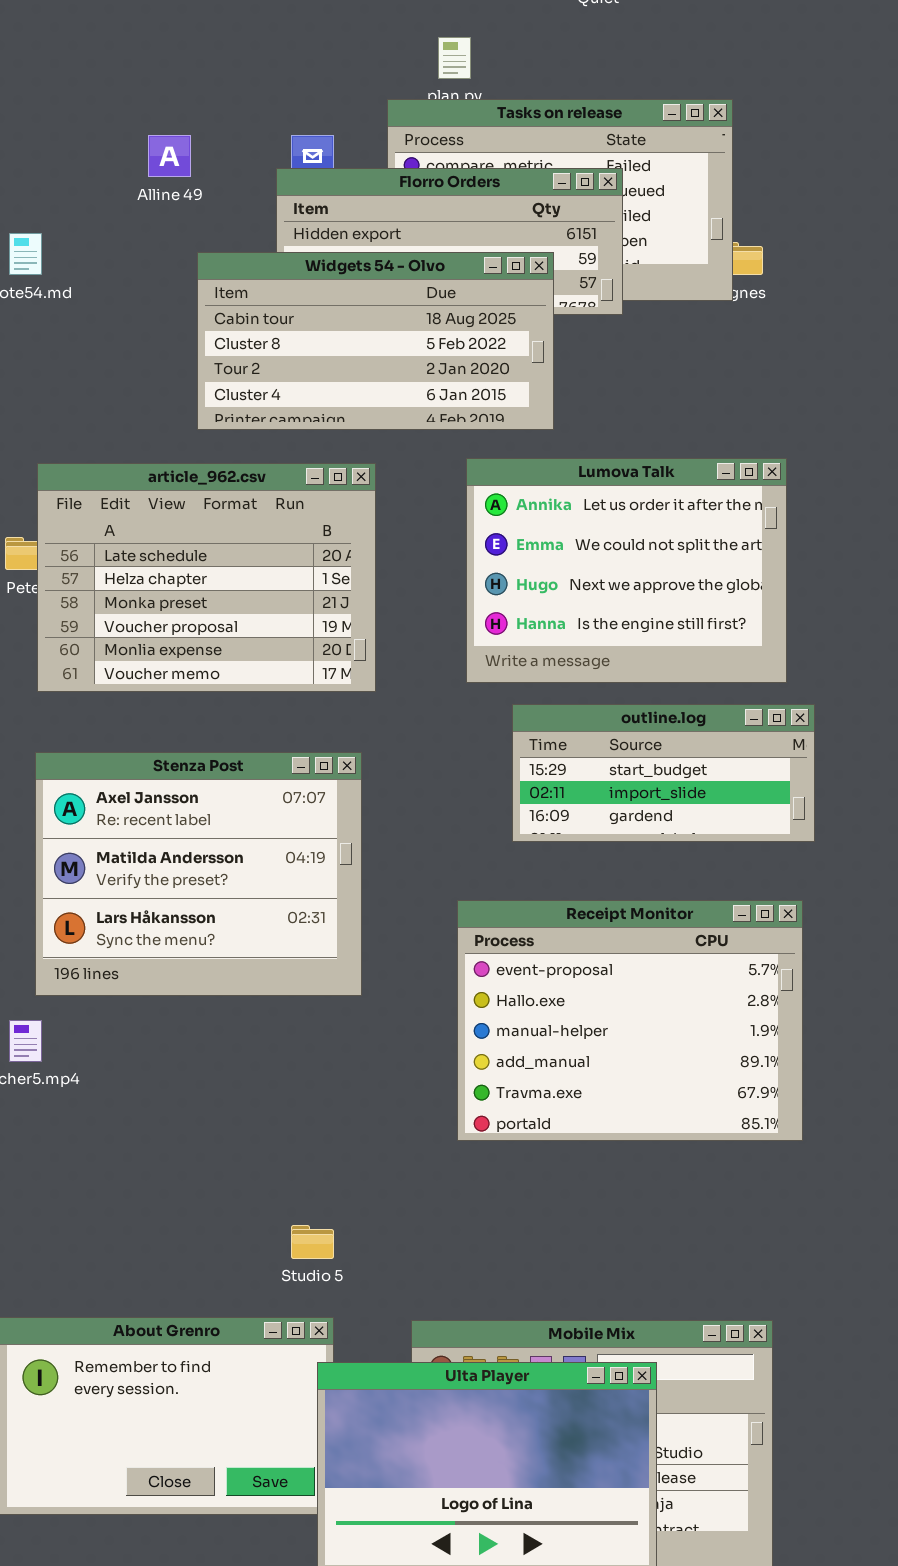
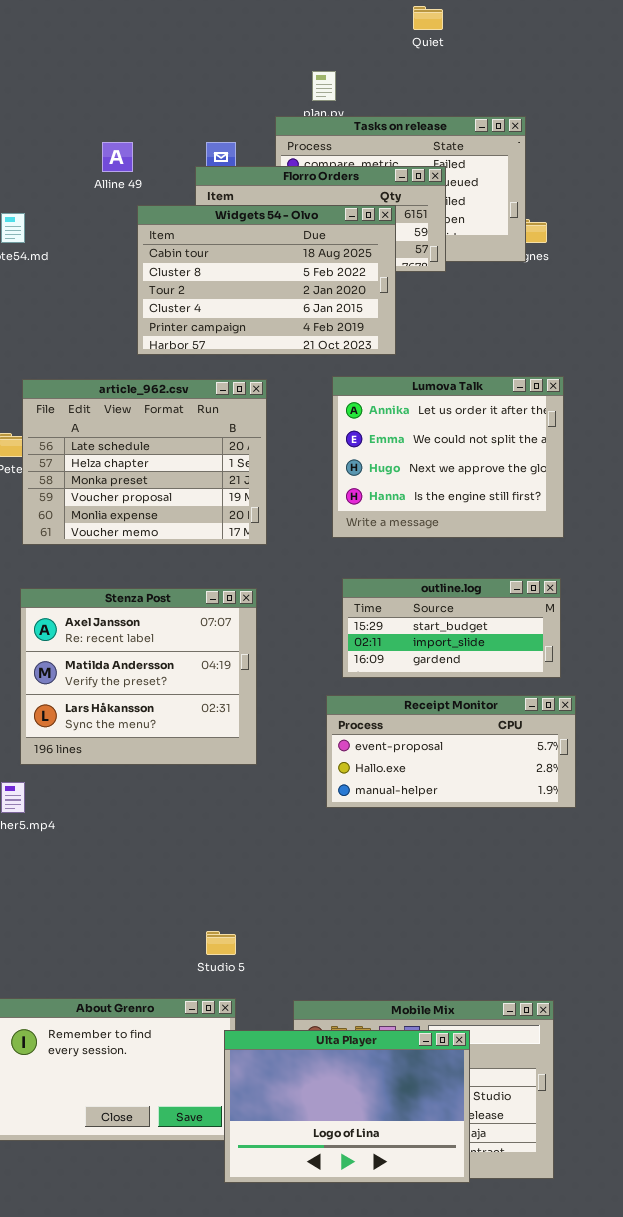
Widgets 54 - Olvo: [197,252,554,430] -> [137,205,396,355], resized
outline.log: [512,704,815,842] -> [342,578,561,678], moved
Receipt Monitor: [457,900,803,1141] -> [326,695,576,808], resized

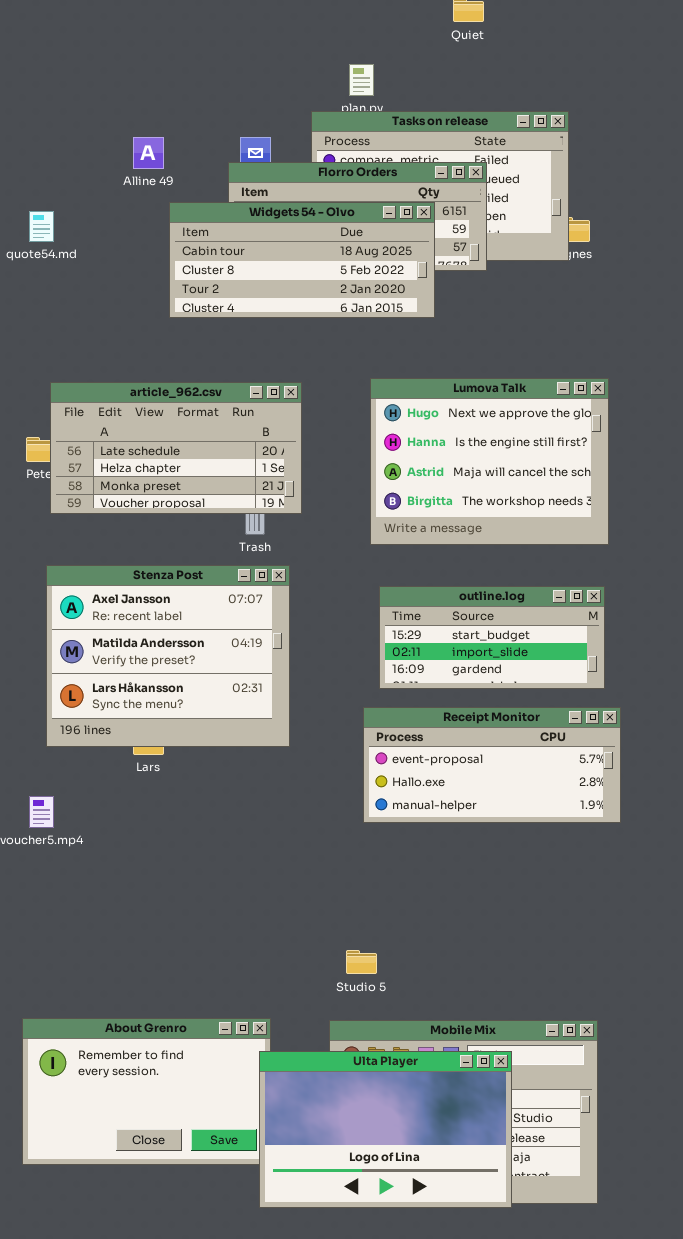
Widgets 54 - Olvo: [137,205,396,355] -> [169,202,435,318], resized
Lumova Talk: [332,376,564,538] -> [370,378,609,545], scrolled down 2 rows
article_962.csv: [22,379,267,545] -> [50,382,302,514], resized
Stenza Post: [20,588,257,765] -> [46,565,290,747], moved
Studio 5: [206,931,236,955] -> [346,950,377,974], moved

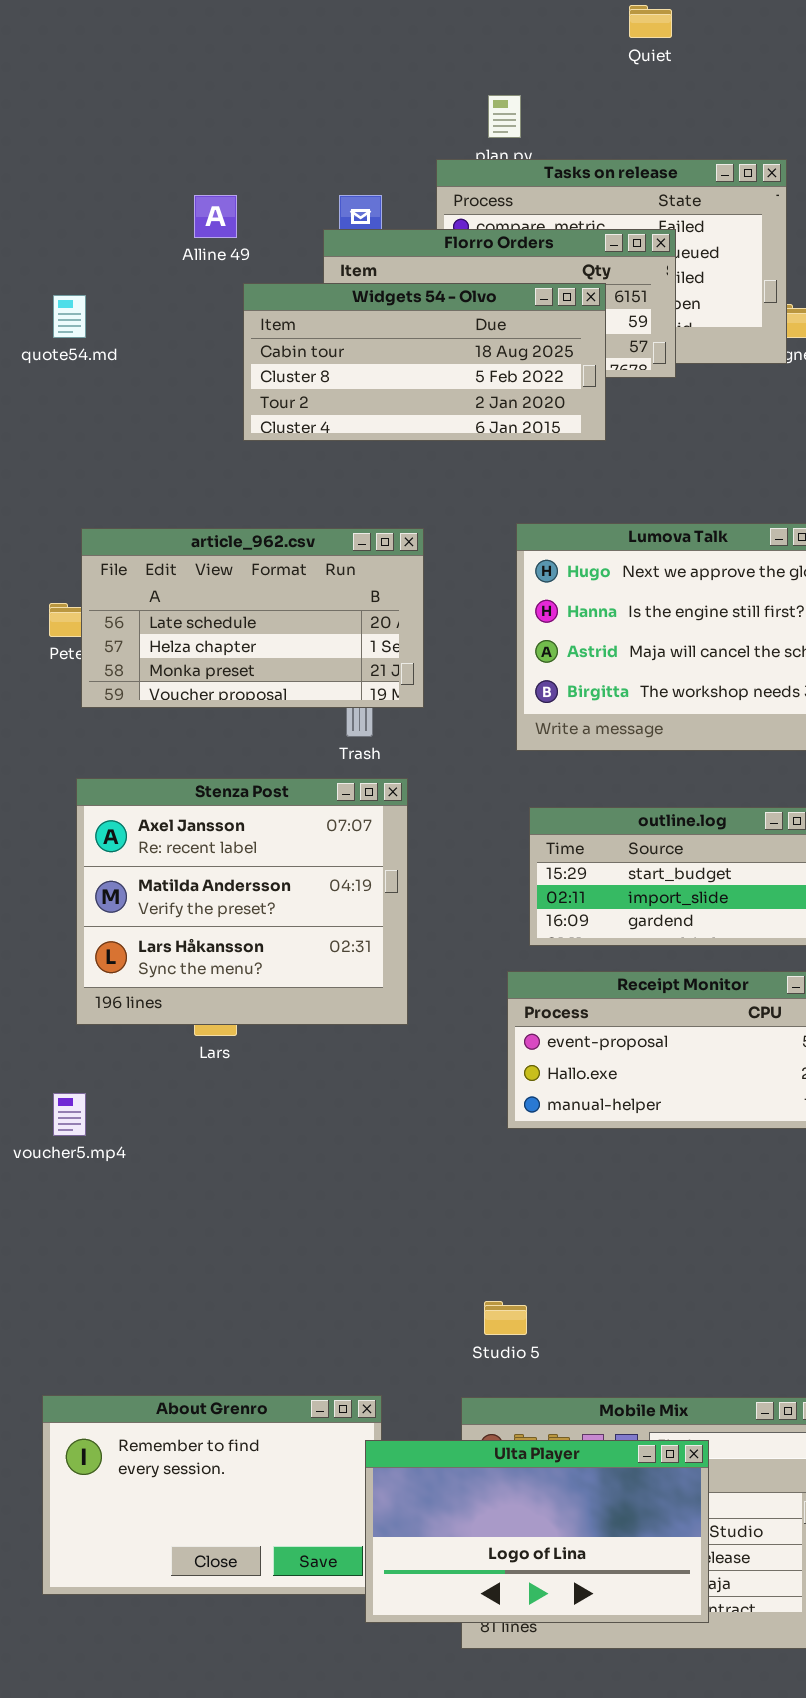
Ulta Player: [259,1051,512,1208] -> [365,1440,709,1623], resized

